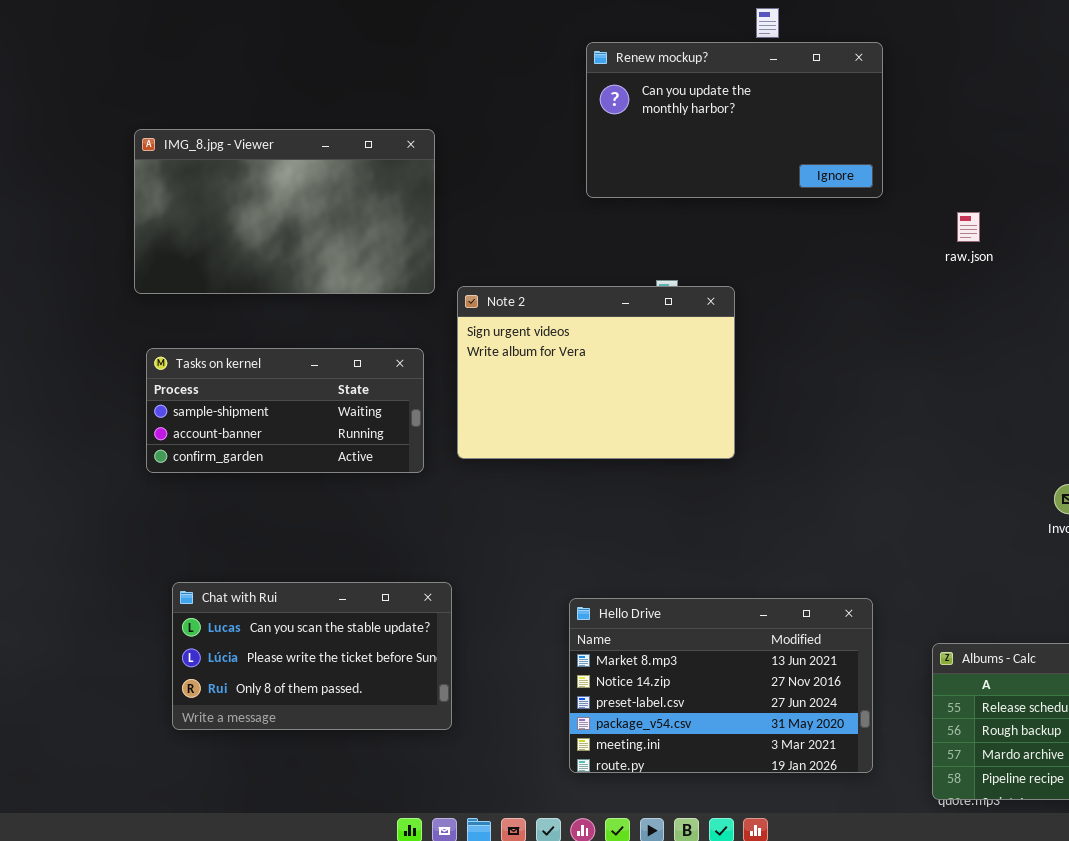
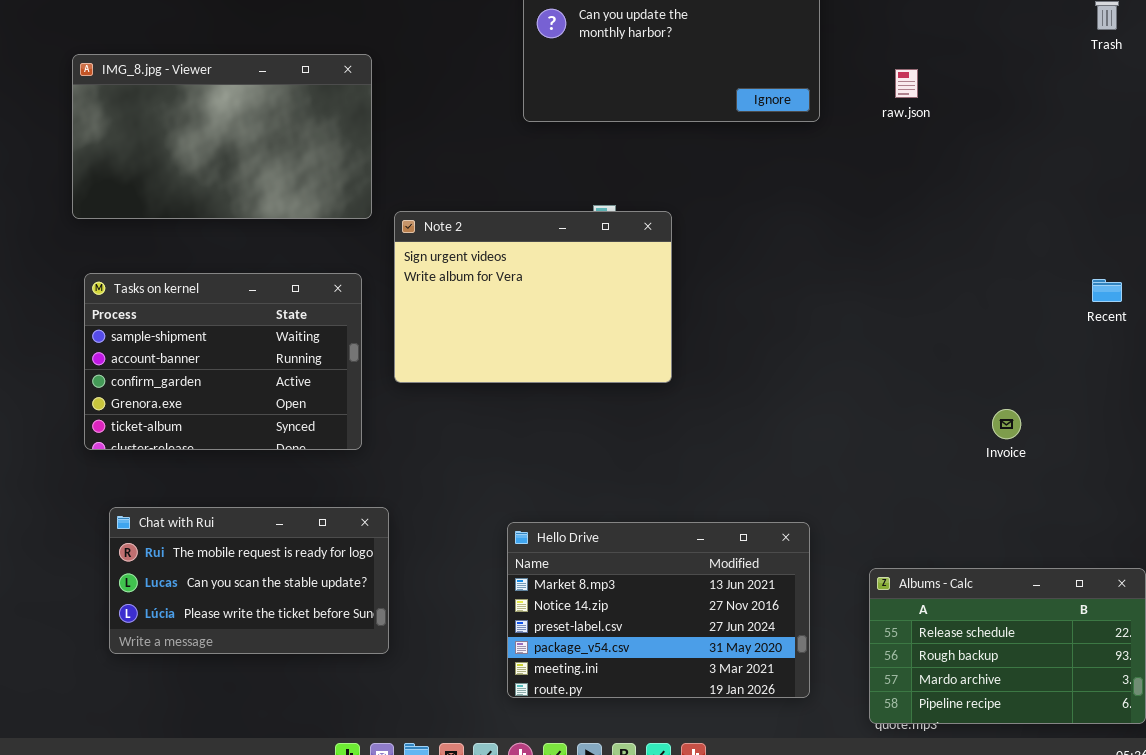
raw.json: [957,212,980,242] -> [895,69,918,98], moved
Tasks on kernel: [146,348,424,473] -> [84,273,362,450], resized
Chat with Rui: [172,582,452,730] -> [109,507,389,654], scrolled up 1 row

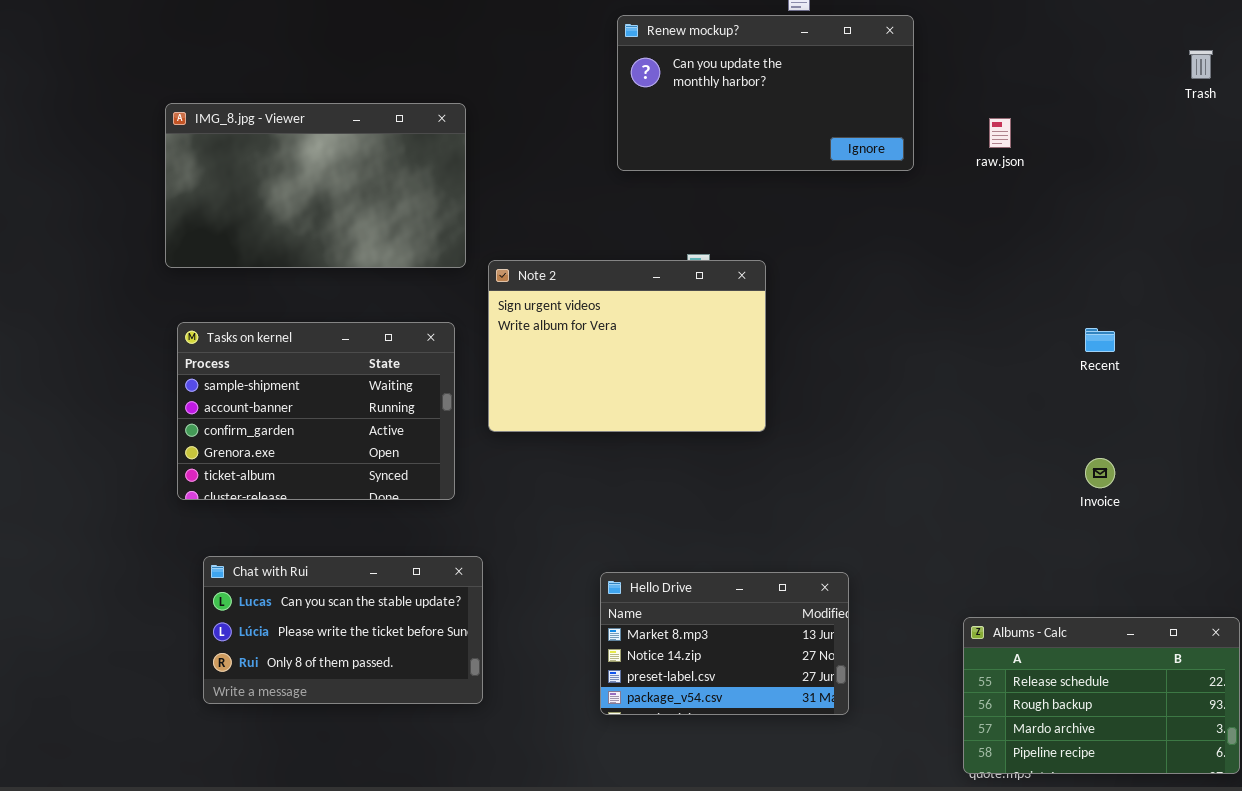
Recent: [1092,279,1122,302] -> [1085,328,1115,352], moved
Chat with Rui: [109,507,389,654] -> [203,556,483,704], scrolled down 1 row
Hello Drive: [507,522,810,698] -> [600,572,849,715], resized

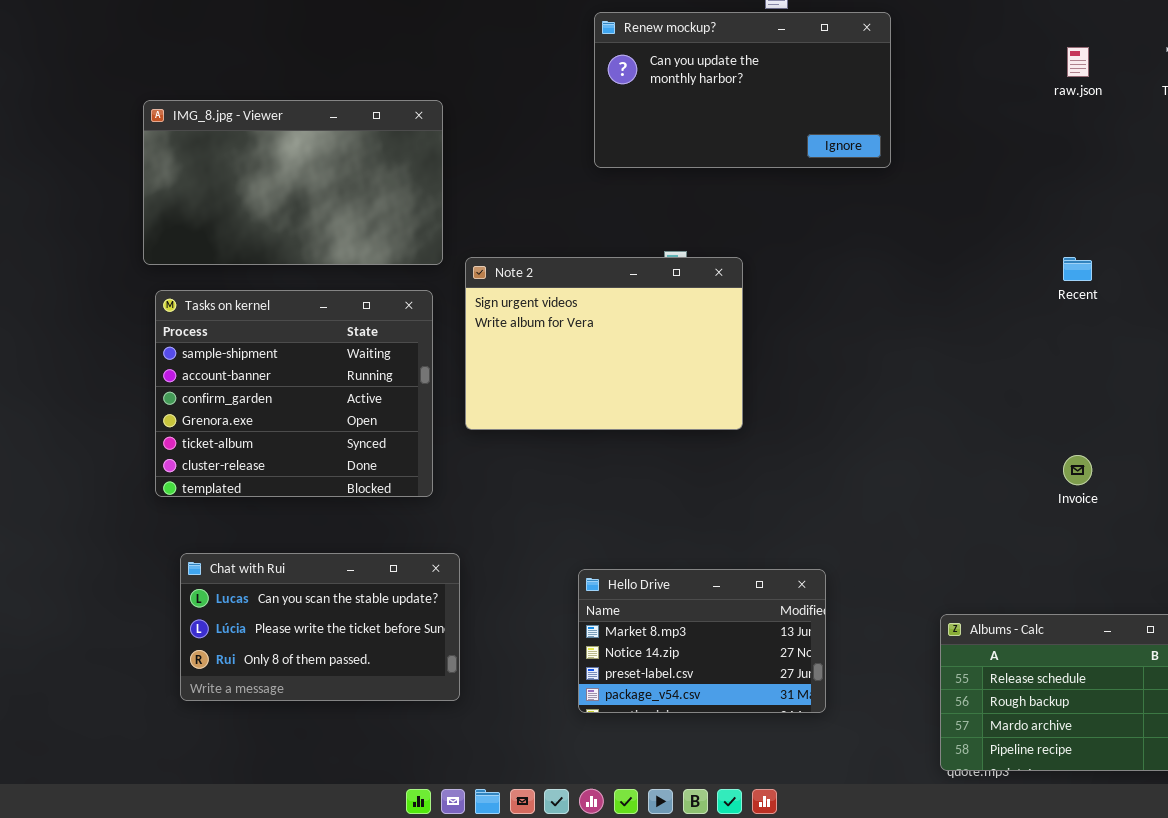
raw.json: [989,118,1011,148] -> [1067,47,1089,77], moved
Tasks on kernel: [177,322,455,500] -> [155,290,433,497], resized
Recent: [1085,328,1115,352] -> [1063,257,1092,281], moved

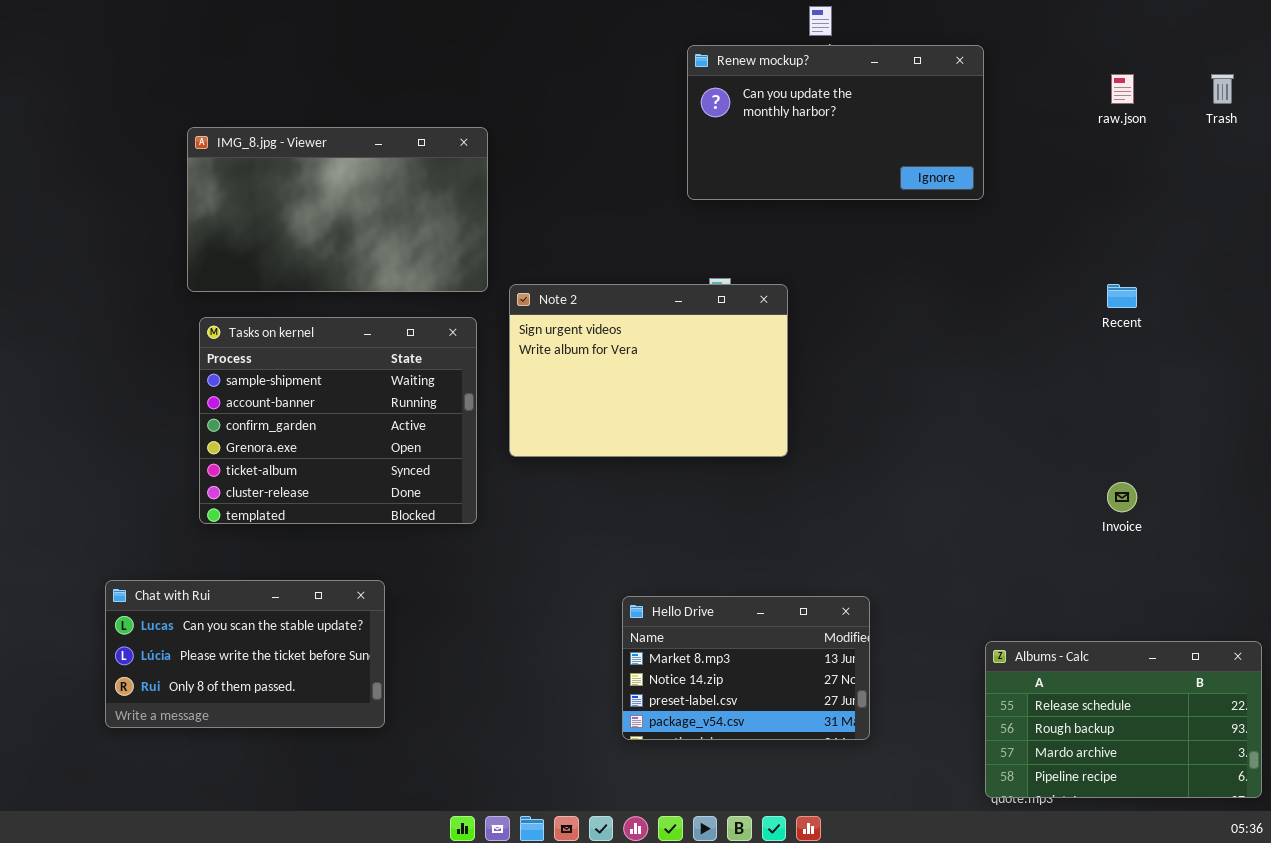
Renew mockup?: [594,12,891,168] -> [687,45,984,200], moved
Chat with Rui: [180,553,460,701] -> [105,580,385,728], moved

